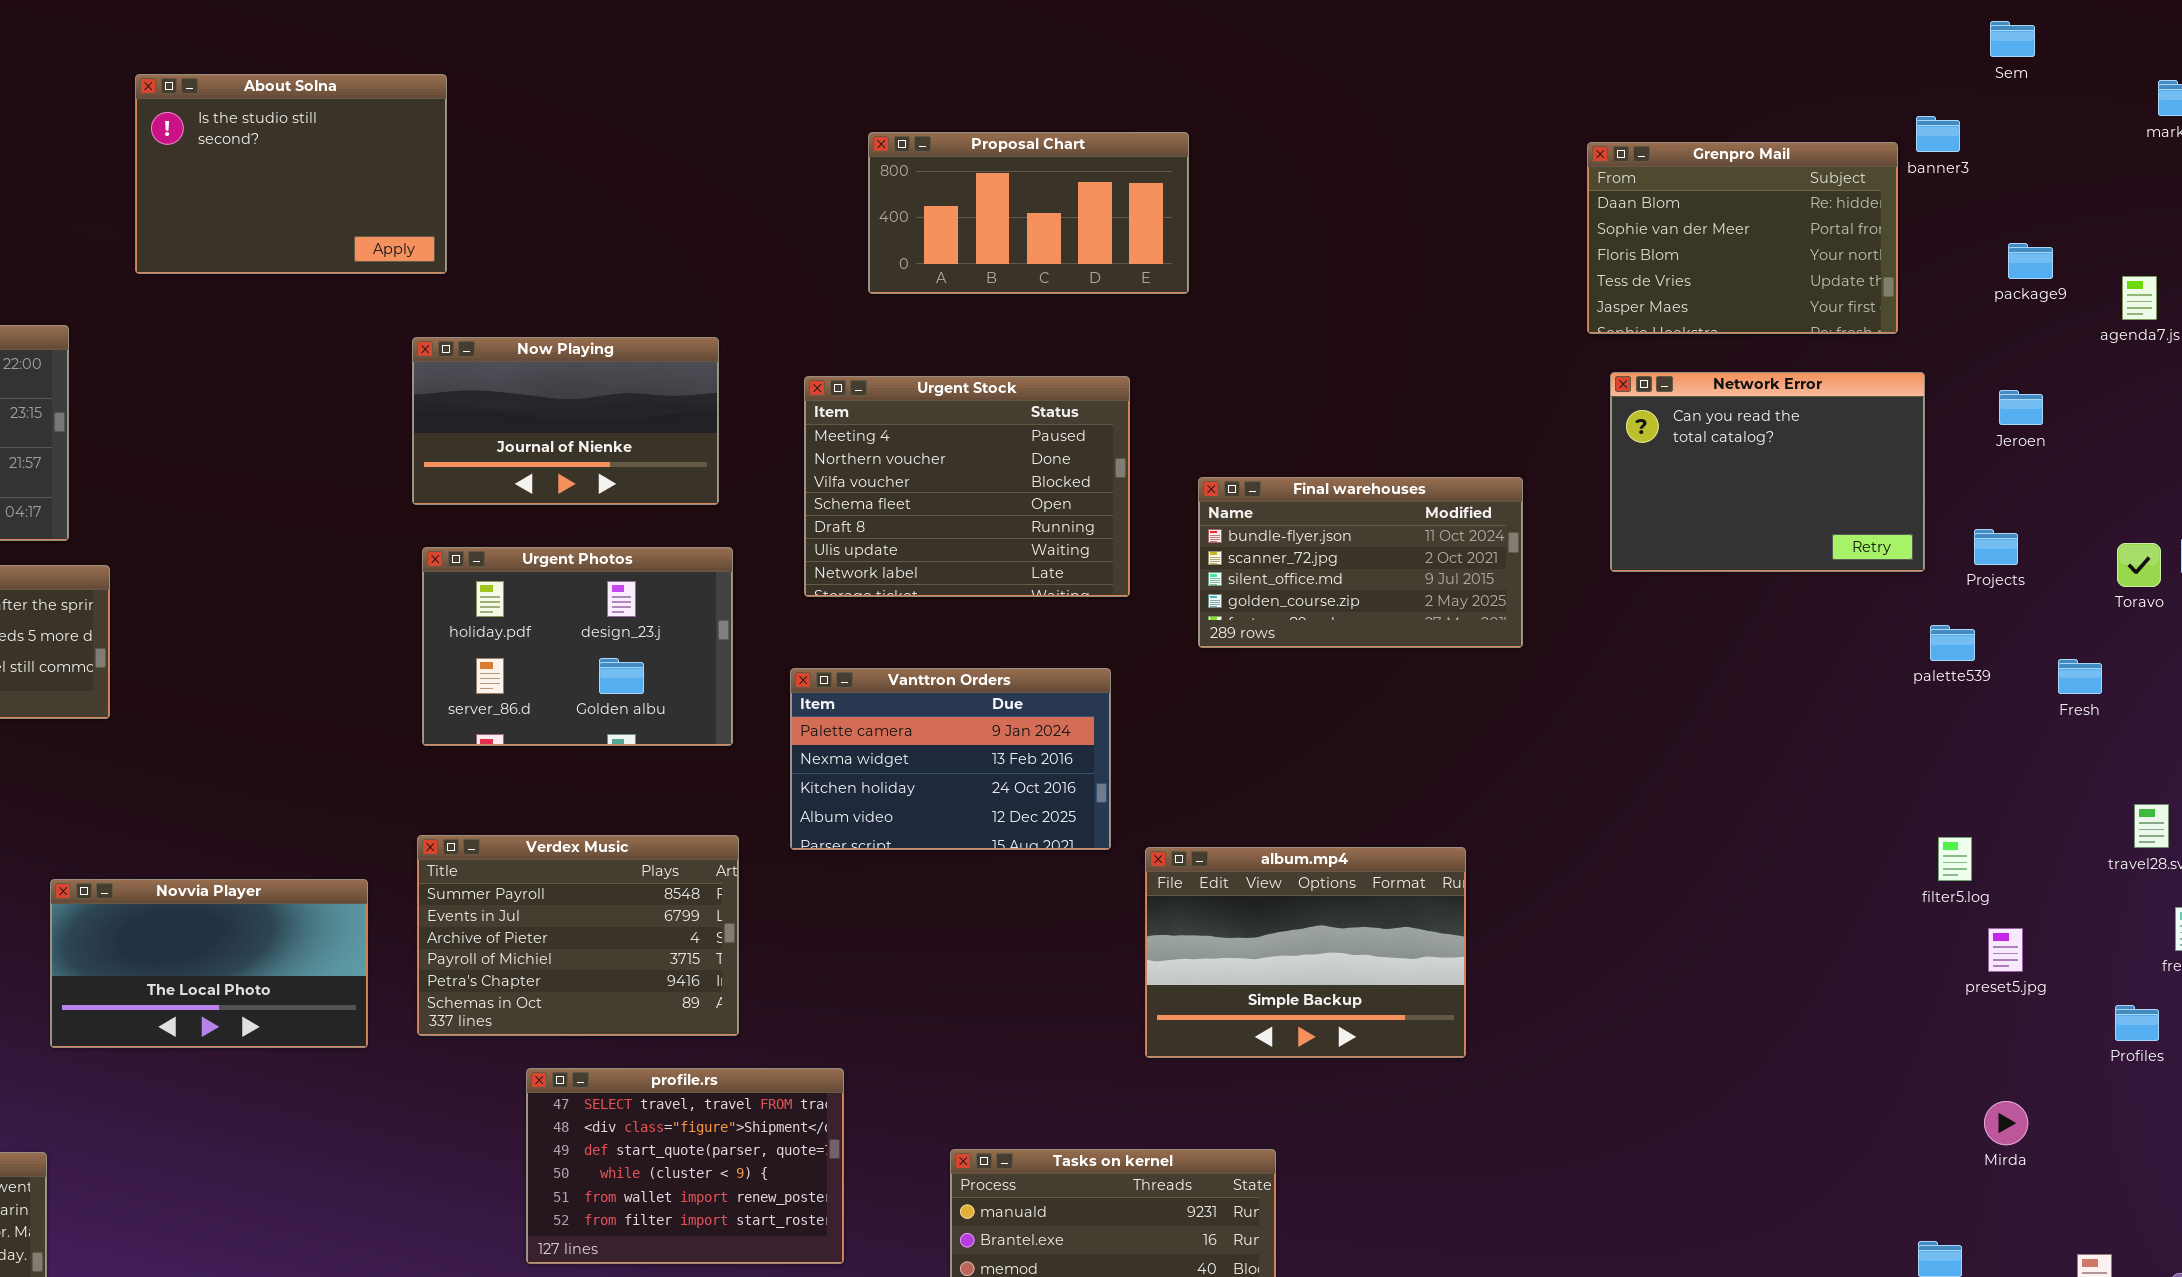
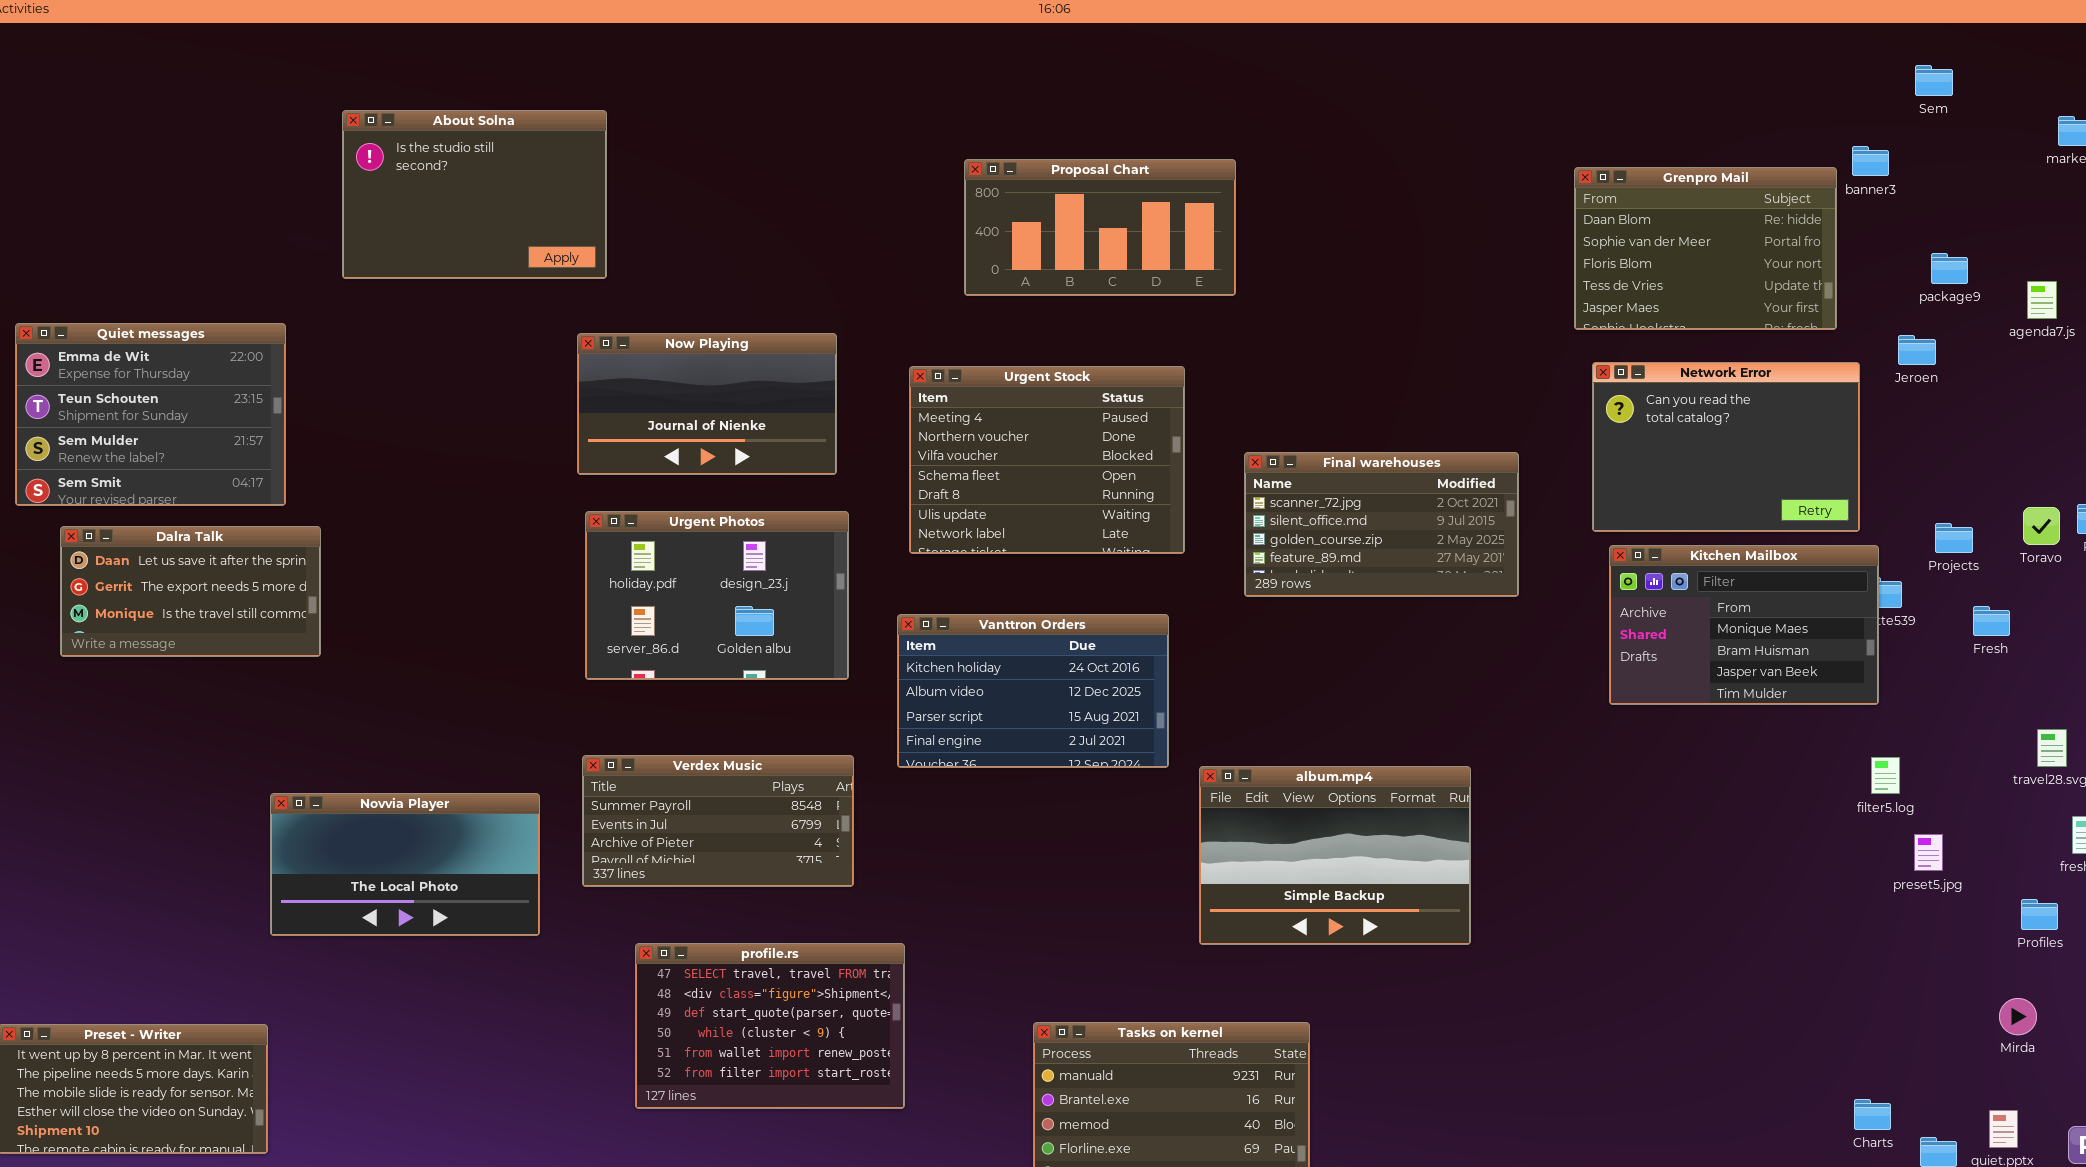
Jeroen: [1999,390,2043,425] -> [1898,335,1936,365], moved
Final warehouses: [1198,477,1523,648] -> [1244,452,1519,597], scrolled down 1 row
Projects: [1974,529,2018,565] -> [1935,523,1973,553], moved
Kitchen Mailbox: none -> [1609,545,1879,705], opened
Vanttron Orders: [790,668,1111,850] -> [897,614,1169,768], scrolled down 2 rows
Verdex Music: [417,835,739,1036] -> [582,755,854,887], resized
profile.rs: [526,1068,844,1264] -> [635,943,905,1109], moved
Mirda: [1984,1101,2028,1145] -> [1999,998,2037,1035], moved

